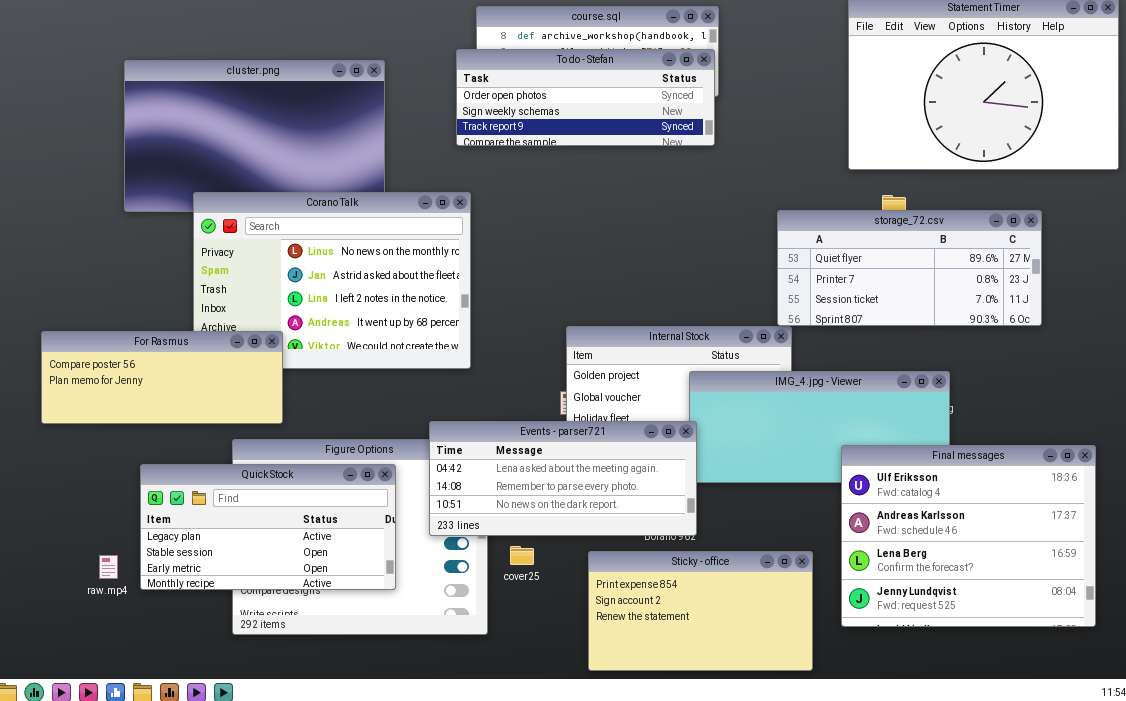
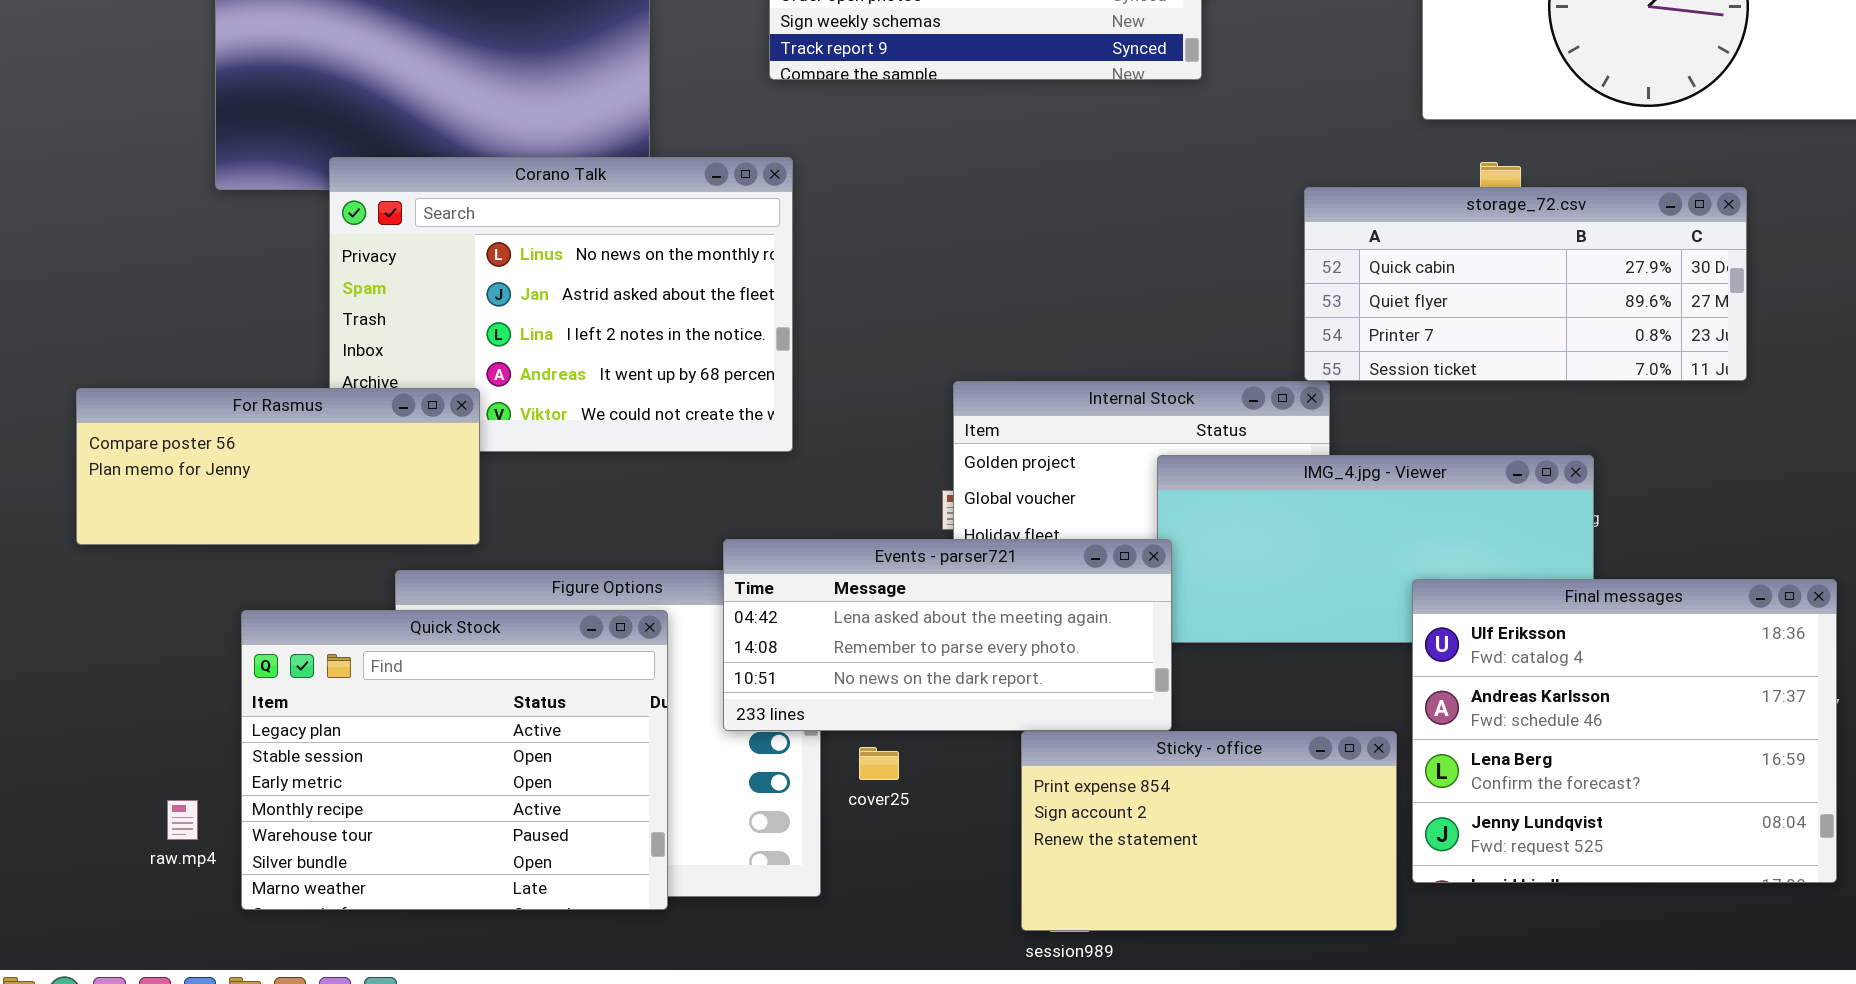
storage_72.csv: [777,210,1042,326] -> [1304,187,1747,381], scrolled up 1 row
Quick Stock: [140,464,396,590] -> [241,610,668,910], resized
Sticky - office: [588,551,813,671] -> [1021,731,1397,931], moved
raw.mp4: [99,555,118,579] -> [167,800,198,840], moved

